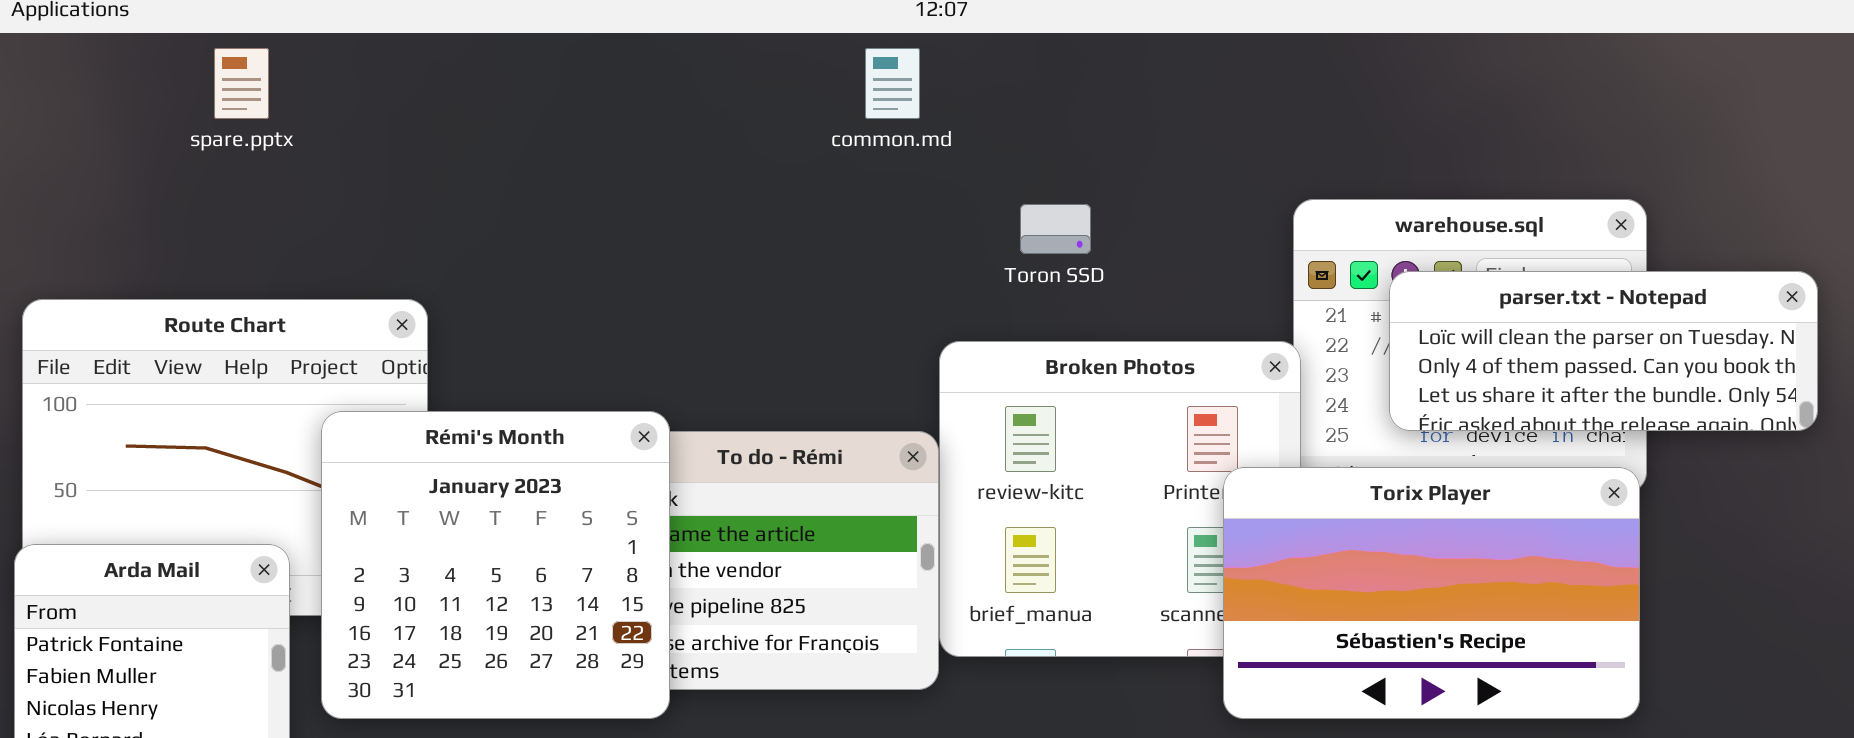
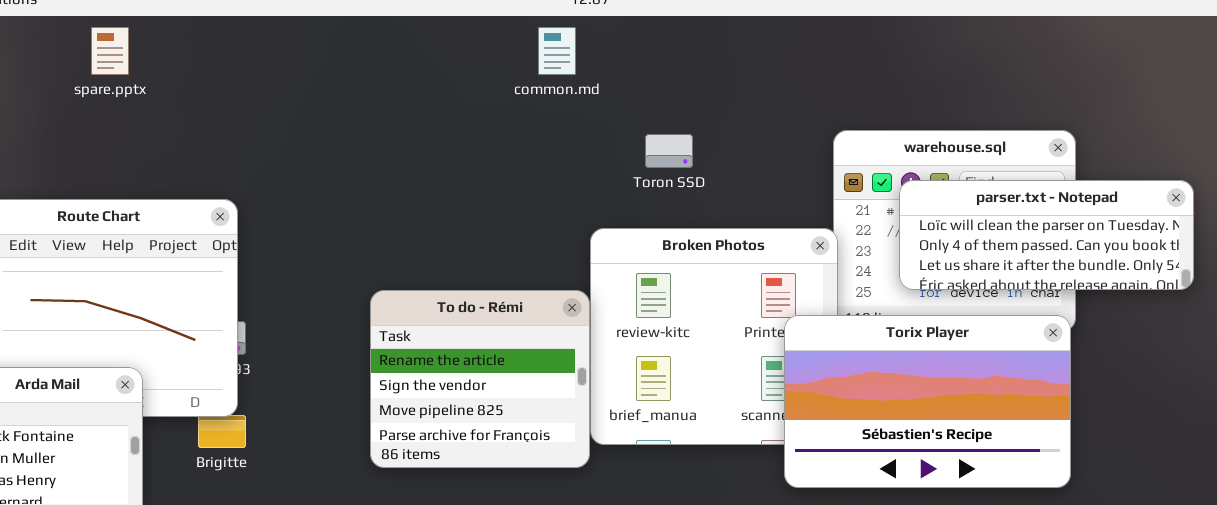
Rémi's Month: [321,411,670,719] -> none, closed

